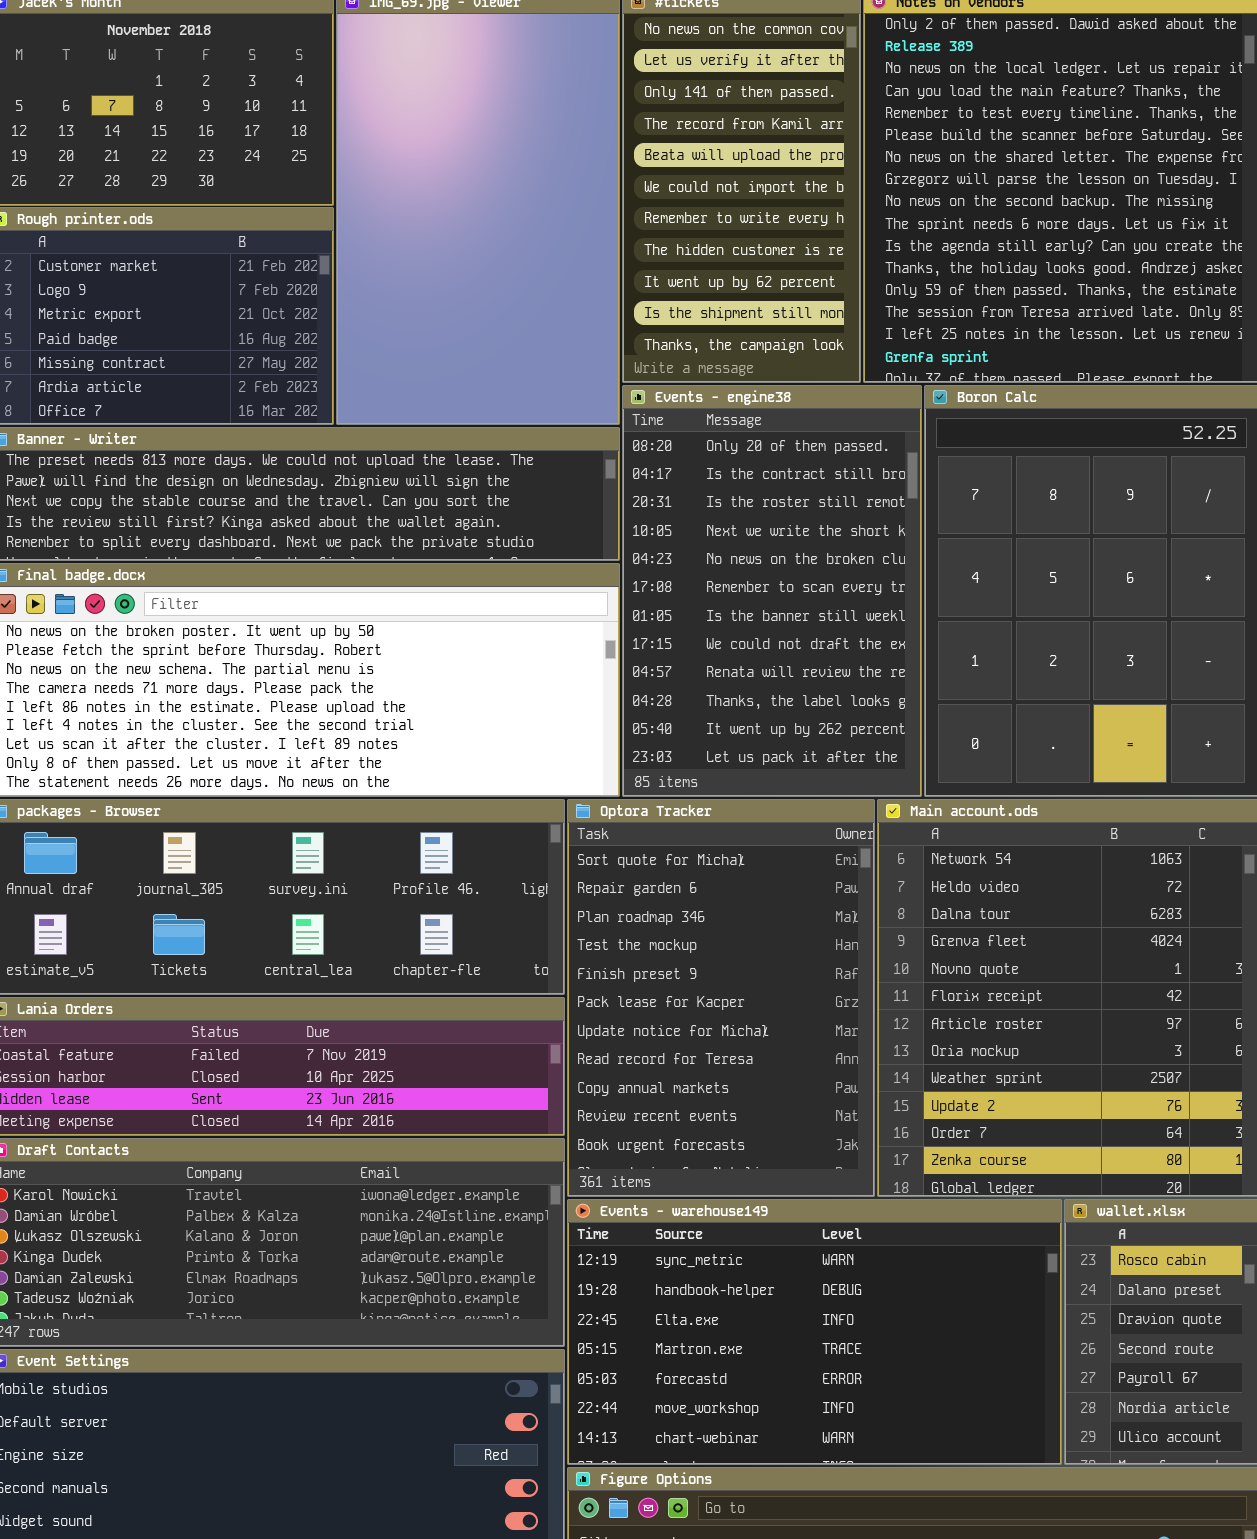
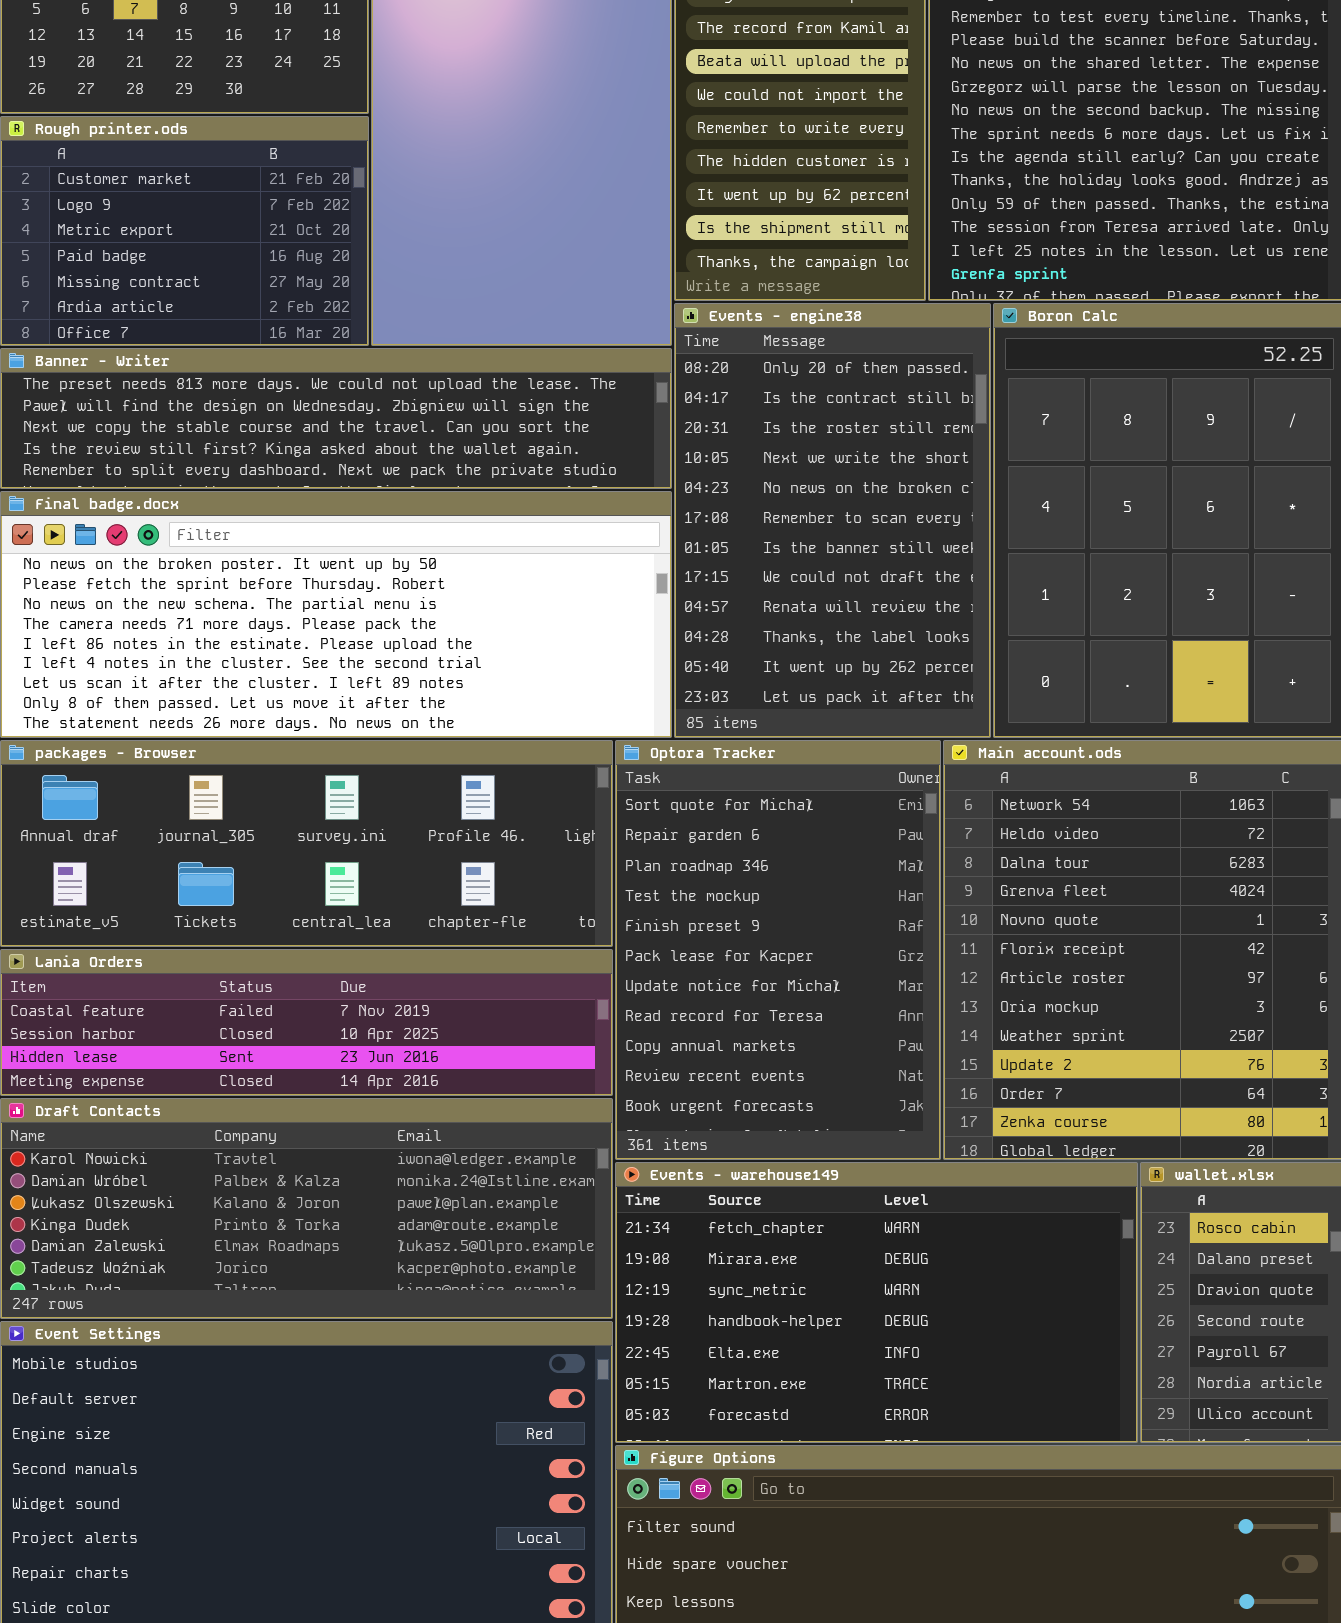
Events - warehouse149: [567,1199,1062,1465] -> [615,1162,1138,1443], scrolled up 2 rows

